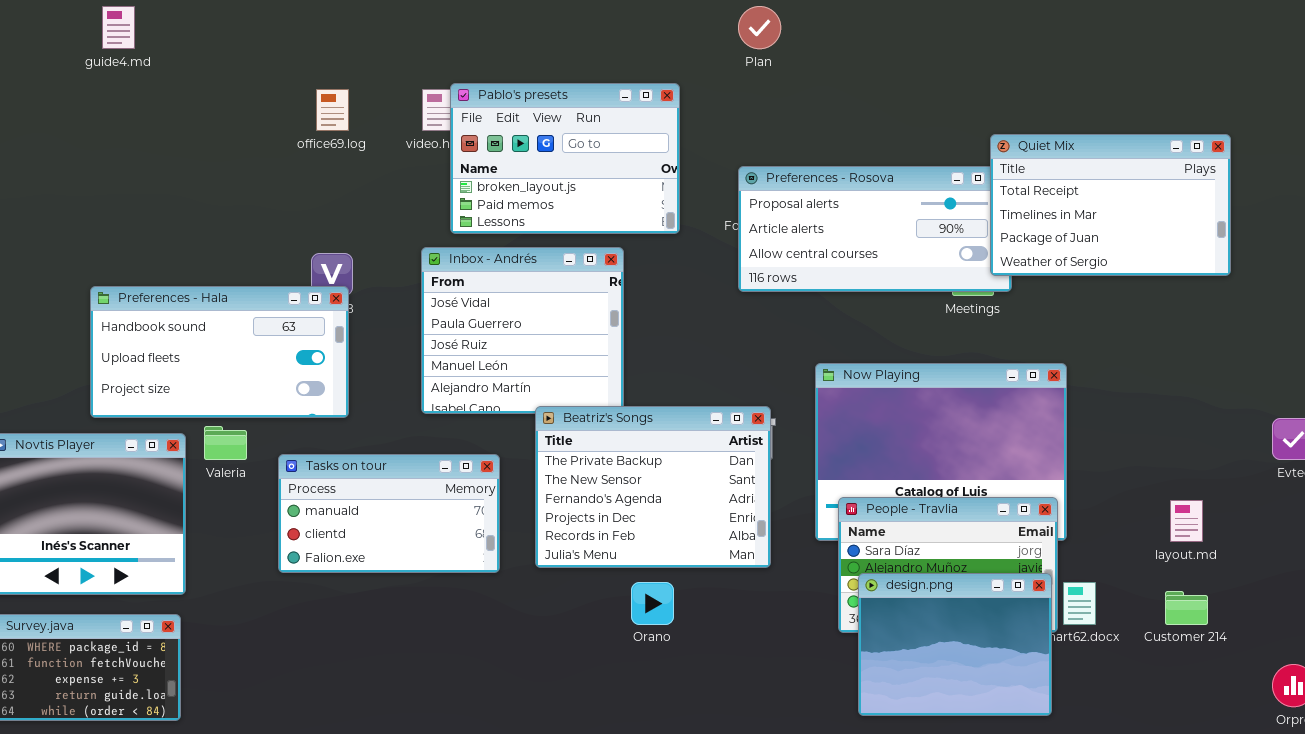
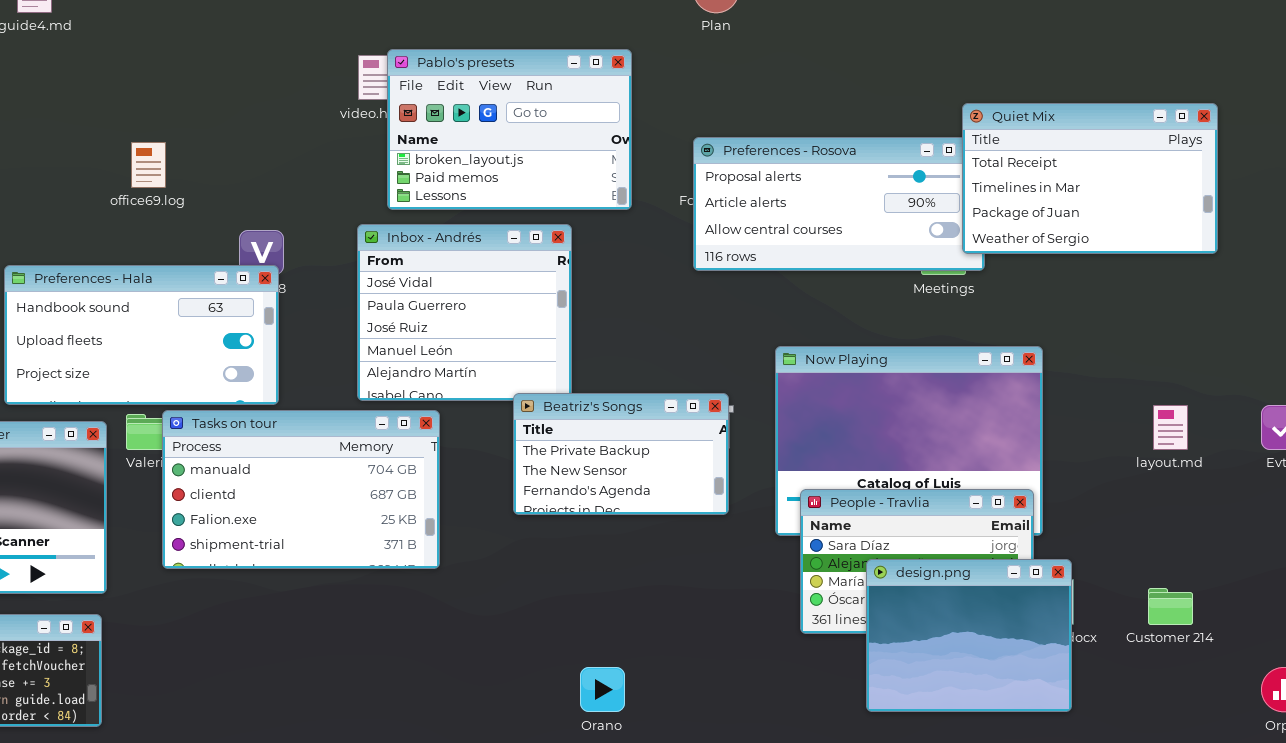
office69.log: [316,89,349,131] -> [131,142,166,188], moved
Beatriz's Songs: [535,406,771,568] -> [513,393,729,515], resized
Tasks on tour: [278,454,500,573] -> [162,410,440,569], resized
layout.md: [1170,500,1203,542] -> [1153,405,1188,450], moved
design.png: [858,573,1052,716] -> [866,559,1072,712], moved
Orano: [631,582,674,625] -> [580,667,625,712], moved

